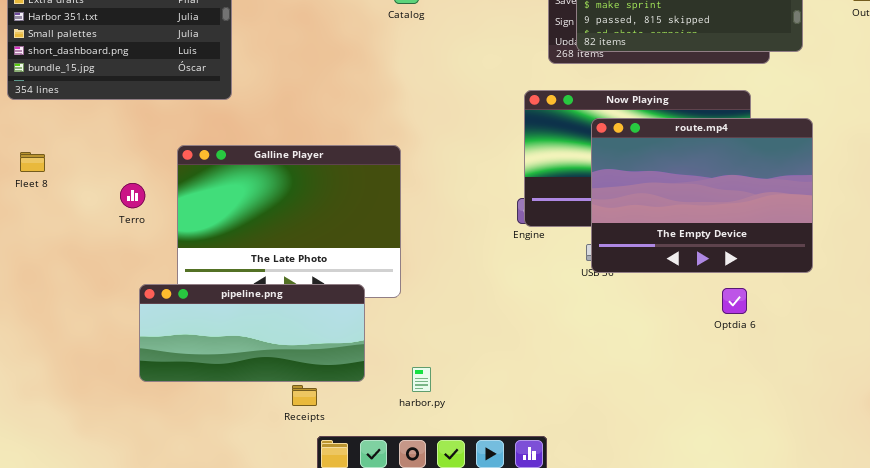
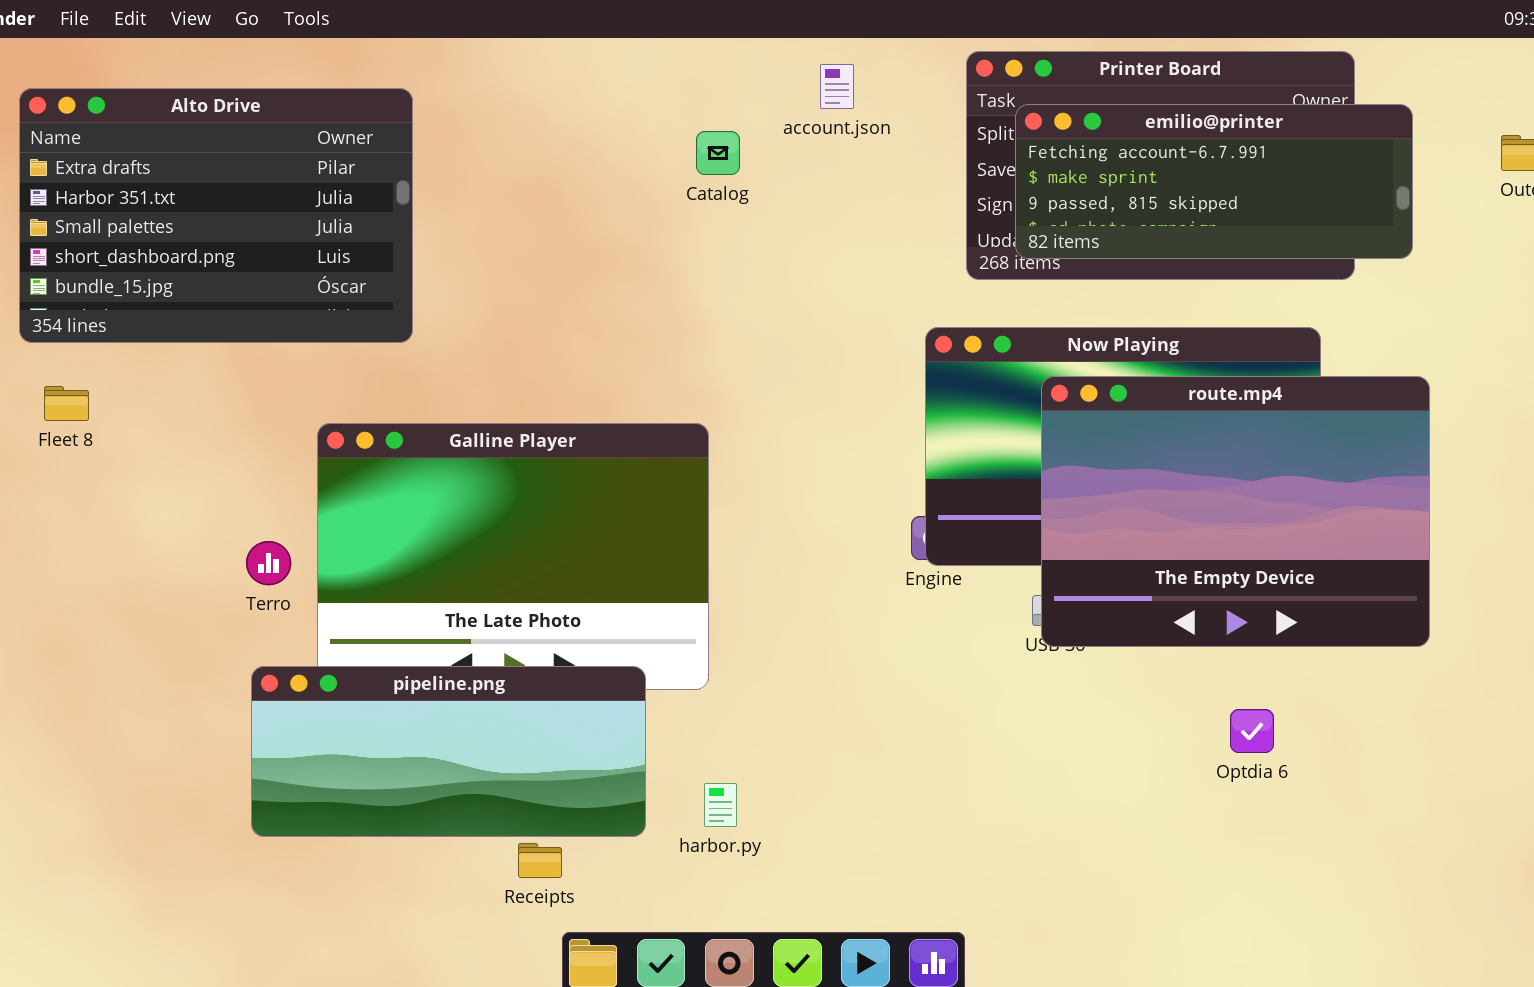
Fleet 8: [20,152,45,172] -> [44,386,89,421], moved
Terro: [120,183,145,208] -> [246,541,291,585], moved
Optdia 6: [722,288,747,314] -> [1230,709,1274,753], moved
harbor.py: [412,367,431,392] -> [704,783,737,827], moved

